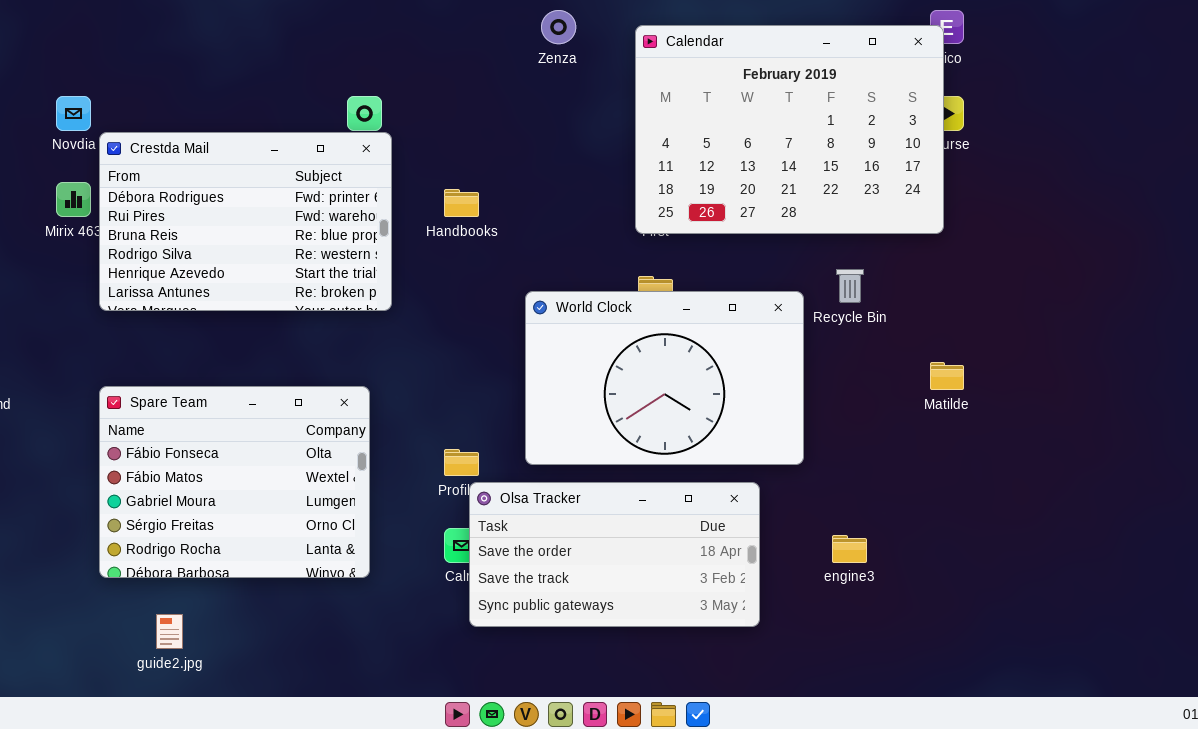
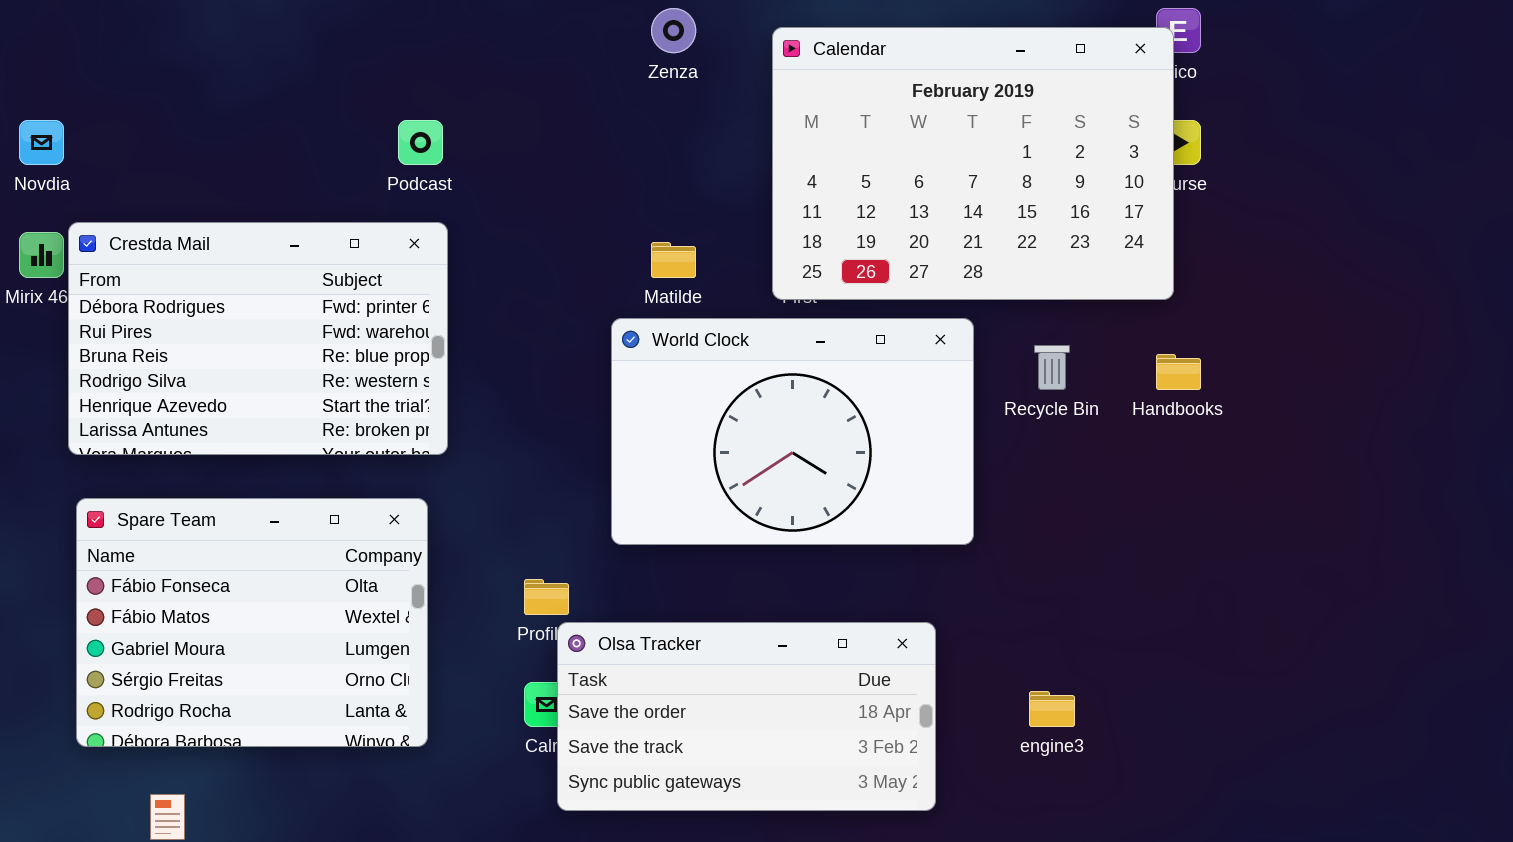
Crestda Mail: [99,132,392,311] -> [68,222,448,455], moved
Handbooks: [444,189,479,217] -> [1156,354,1201,390], moved
World Clock: [525,291,804,465] -> [611,318,974,545], moved
Matilde: [930,362,964,390] -> [651,242,696,278], moved

